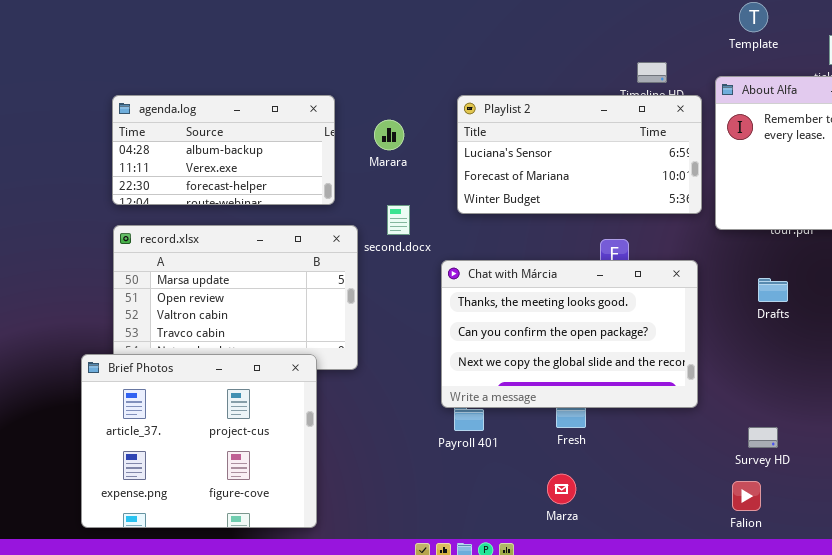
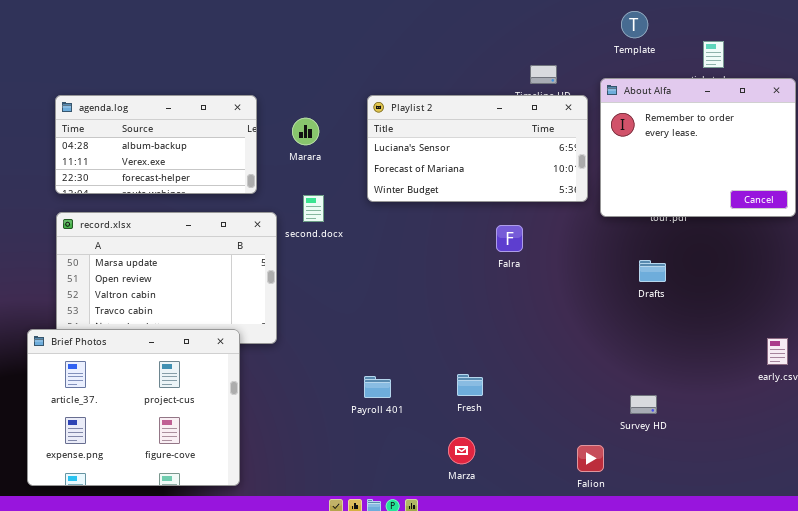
Chat with Márcia: [441,260,698,408] -> none, closed
Falion: [732,481,761,511] -> [577,445,604,472], moved

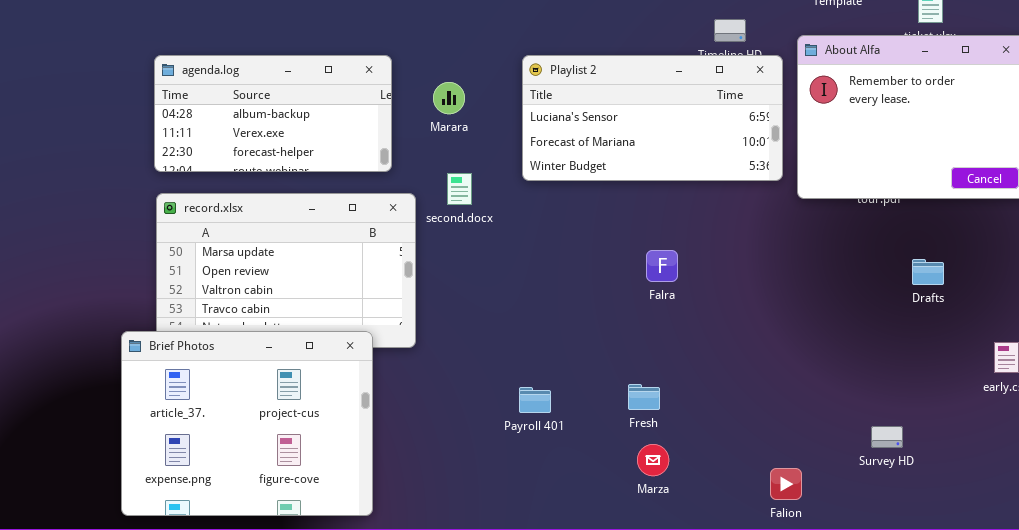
Falra: [496,225,523,252] -> [646,250,678,282], moved
Drafts: [639,260,666,282] -> [912,259,944,285], moved
Survey HD: [630,395,657,414] -> [871,426,903,448], moved
Marza: [448,437,475,464] -> [637,444,669,476], moved

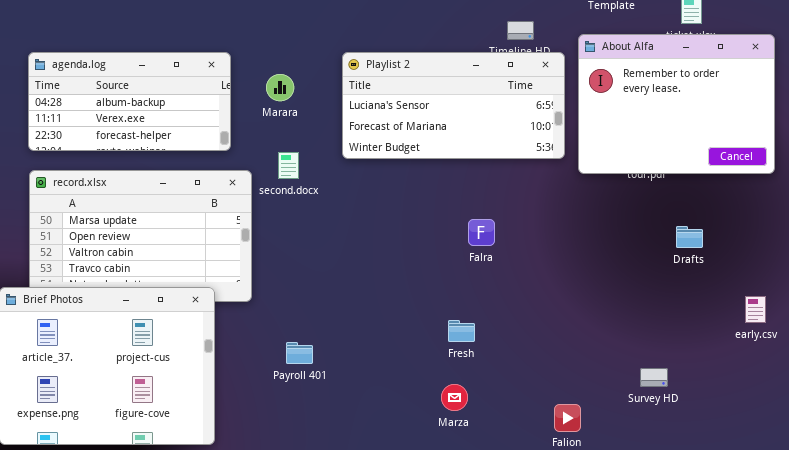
Falra: [646,250,678,282] -> [468,219,495,246], moved
Fresh: [628,384,660,410] -> [448,320,475,342], moved
Payroll 401: [519,387,551,413] -> [286,342,313,364], moved

